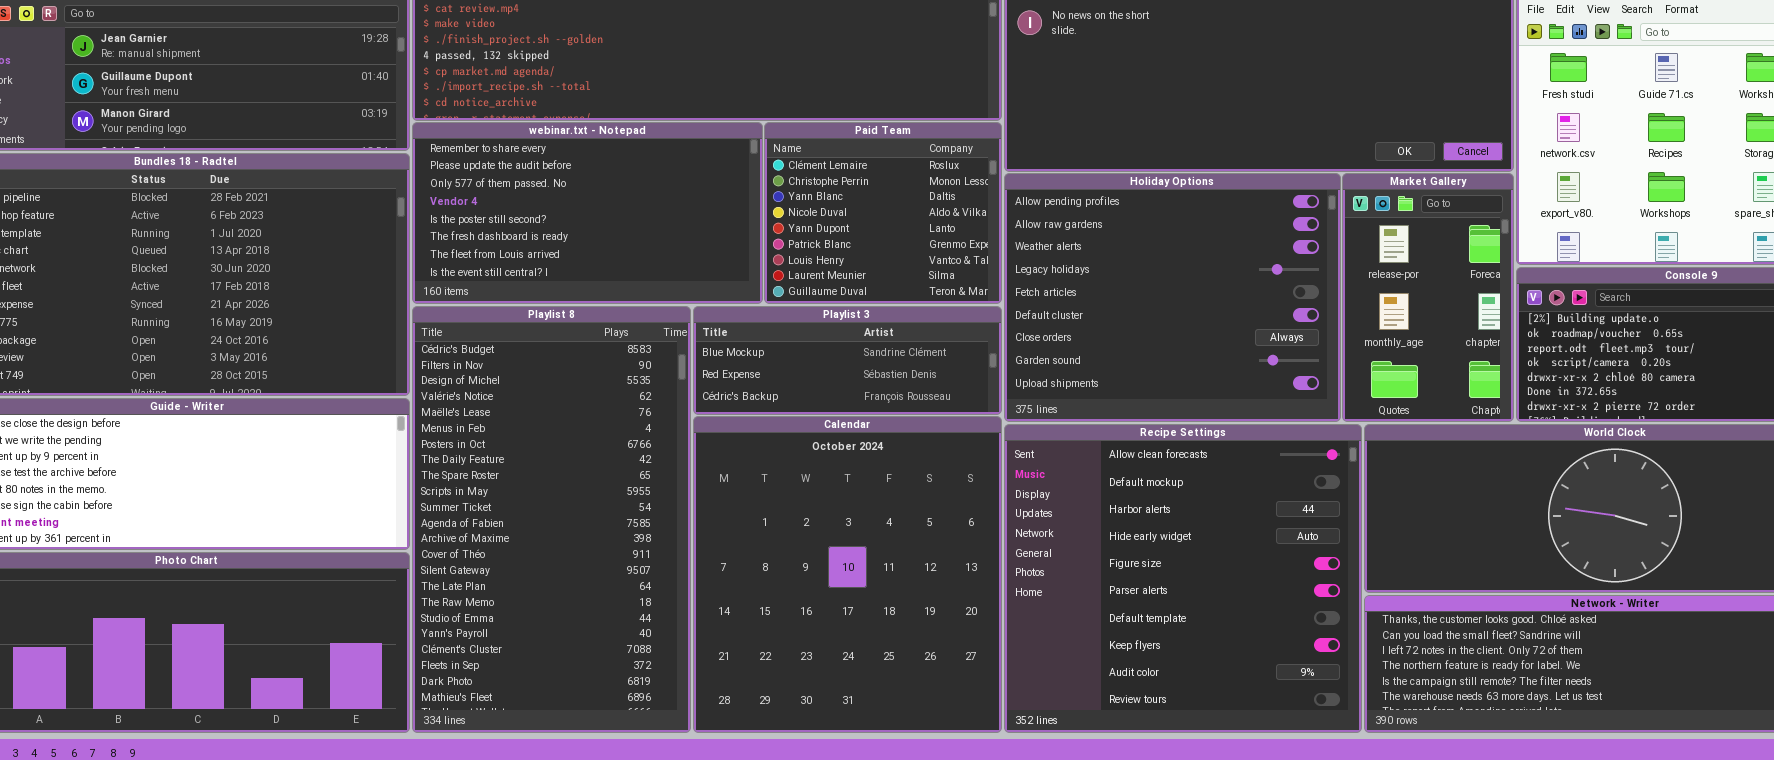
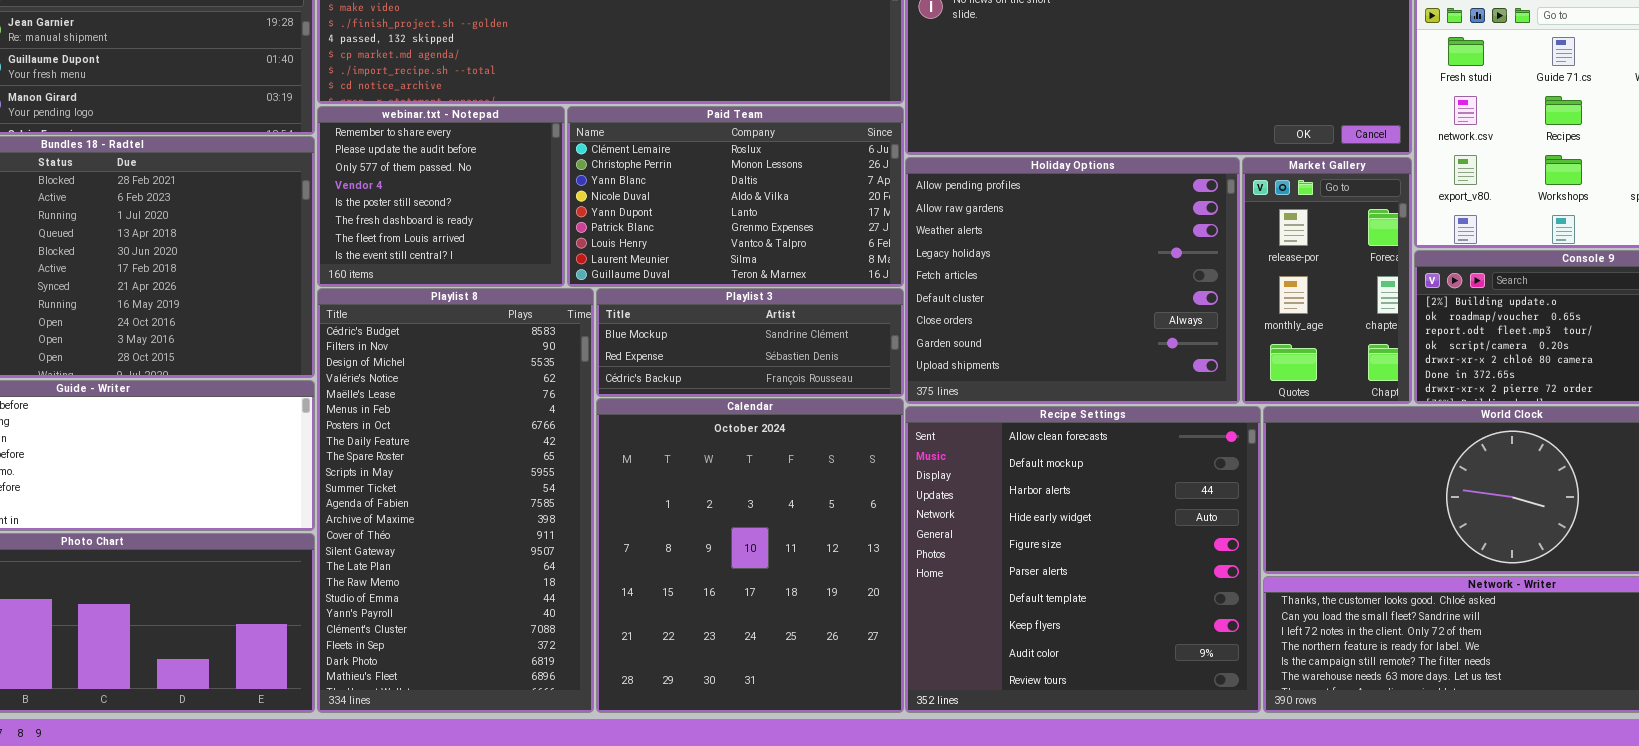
webinar.txt - Notepad: [412,122,763,304] -> [317,106,565,287], resized
Paid Team: [764,122,1002,304] -> [567,106,904,287], resized

